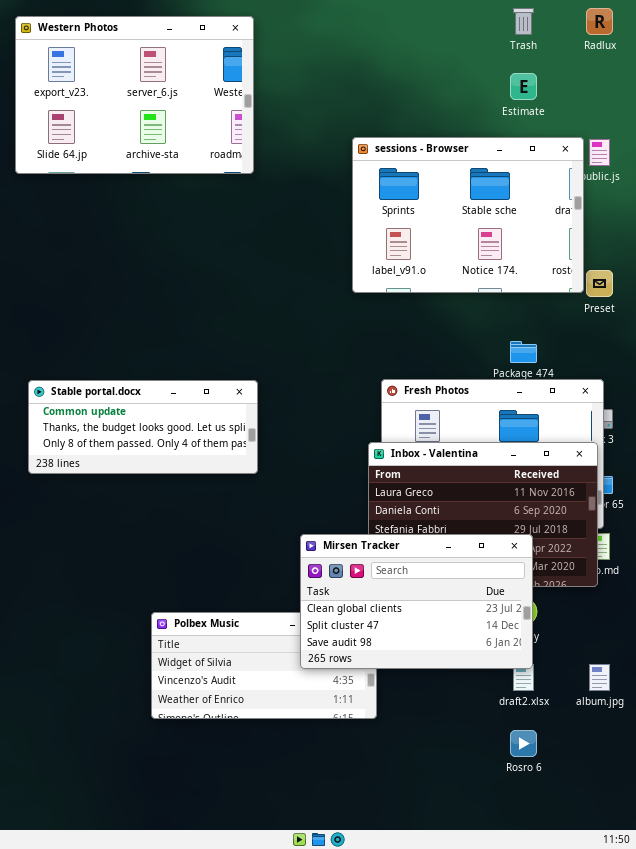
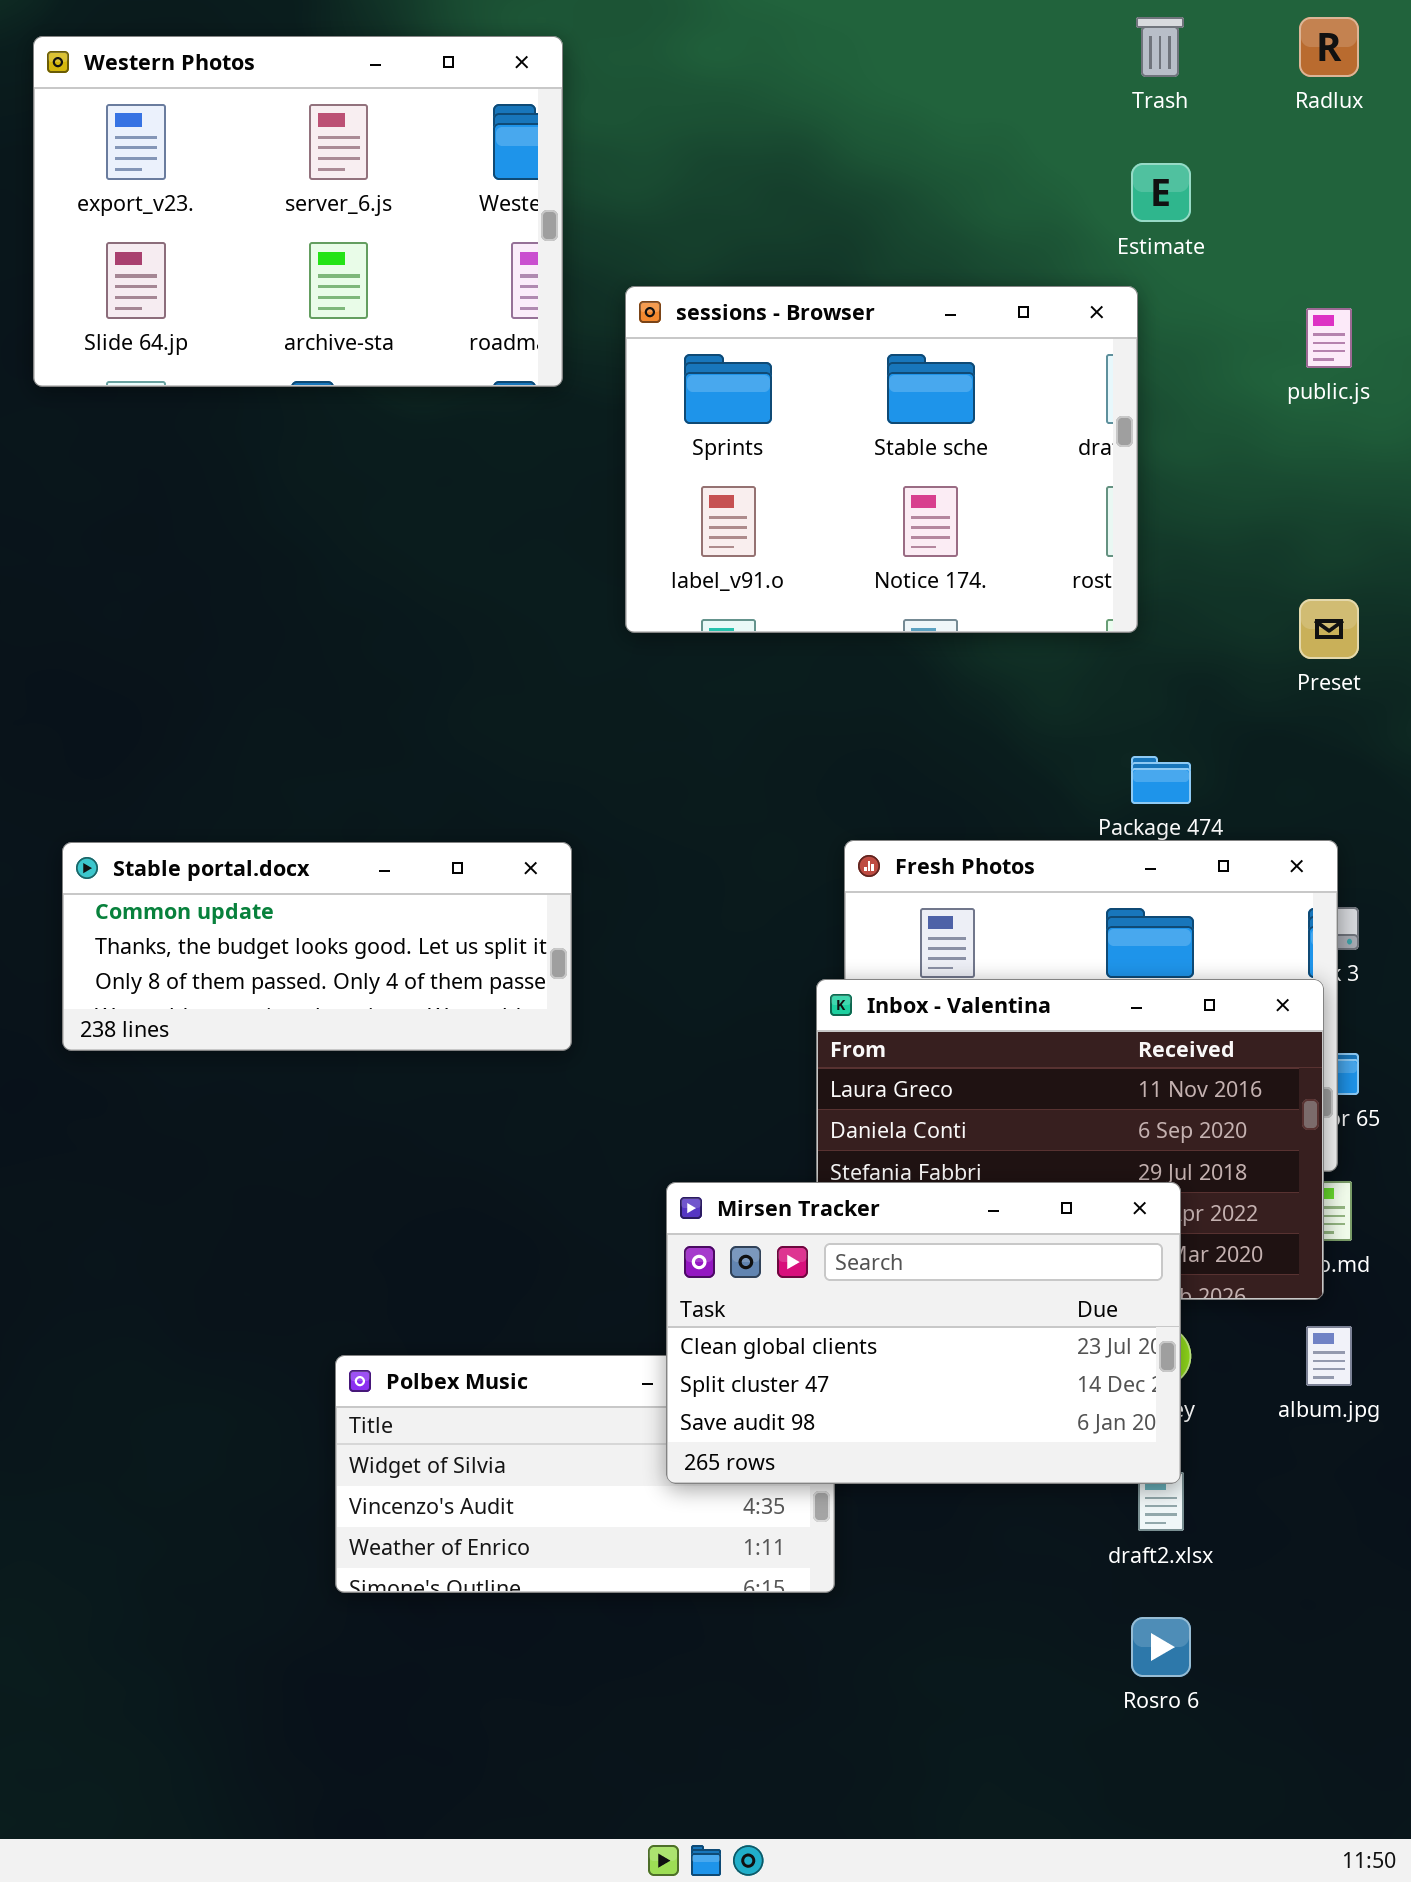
sessions - Browser: [352,137,584,293] -> [625,286,1138,633], moved
album.jpg: [589,664,610,691] -> [1306,1326,1352,1386], moved

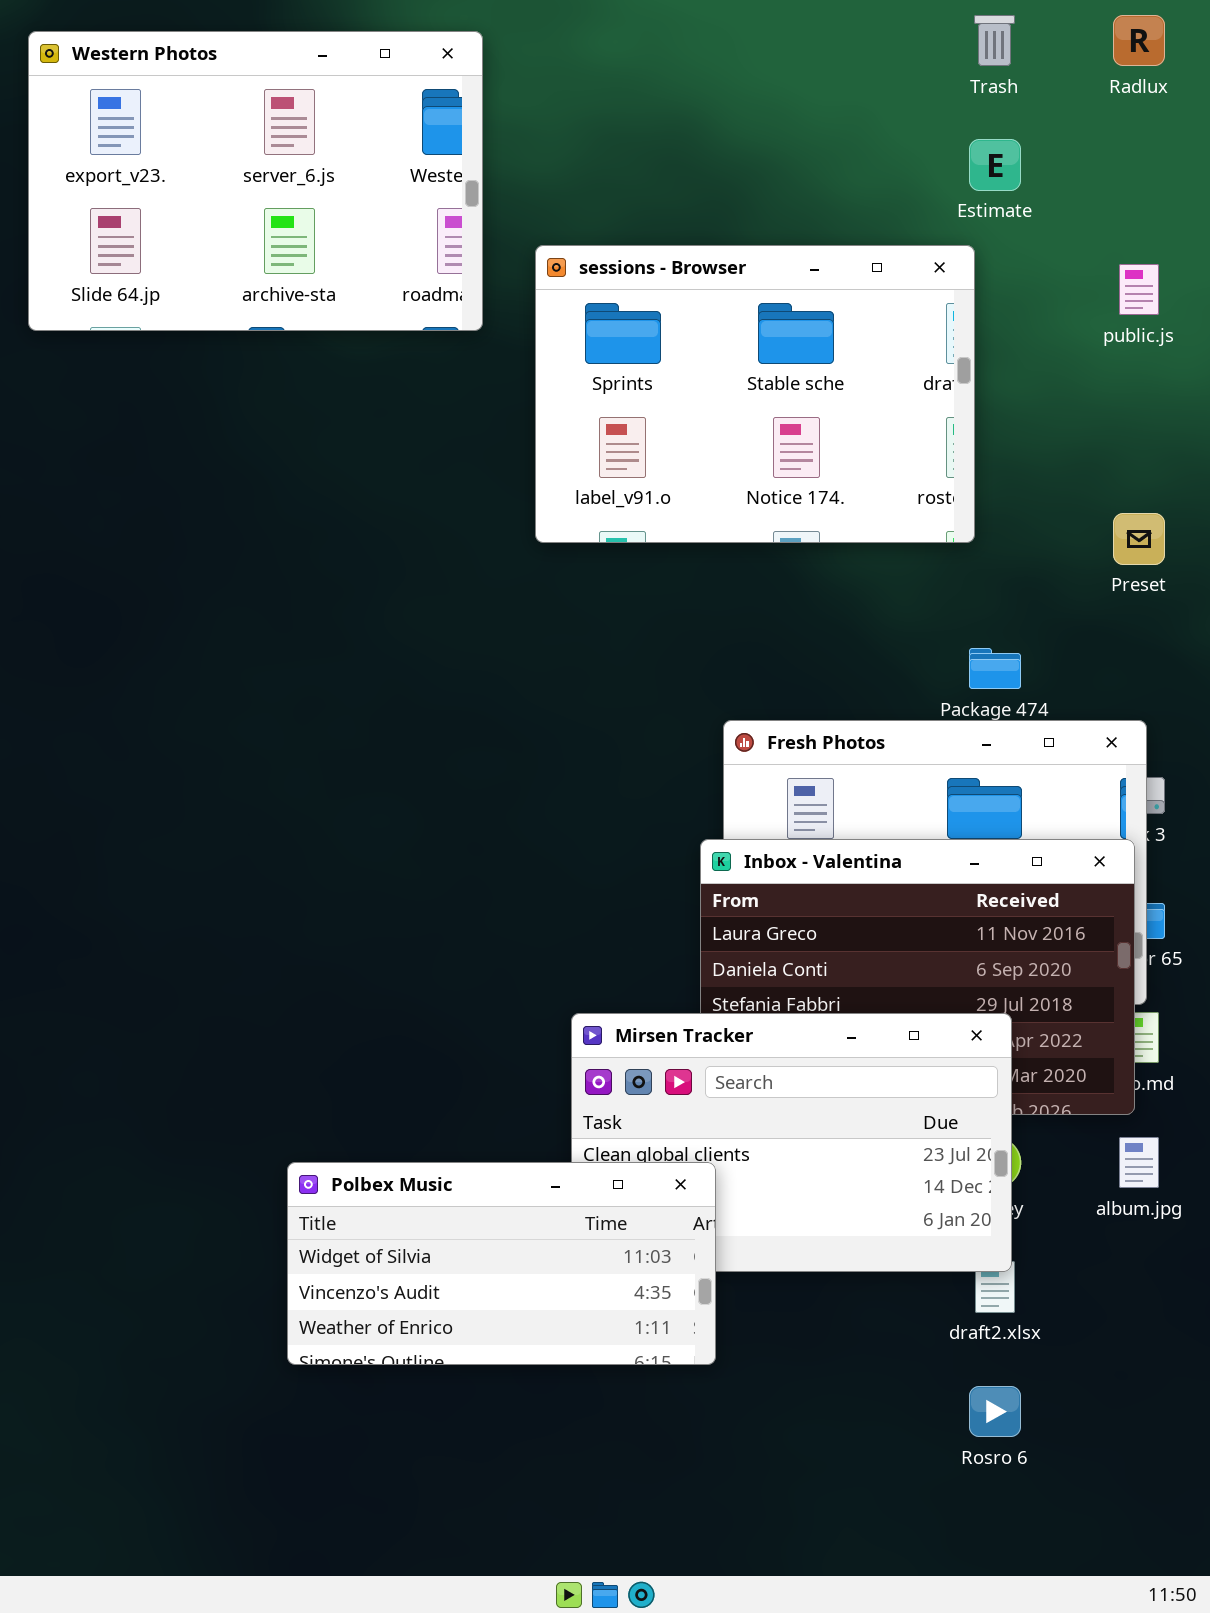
Stable portal.docx: [62,842,572,1051] -> none, closed
Polbex Music: [335,1355,835,1593] -> [287,1162,716,1365], raised

